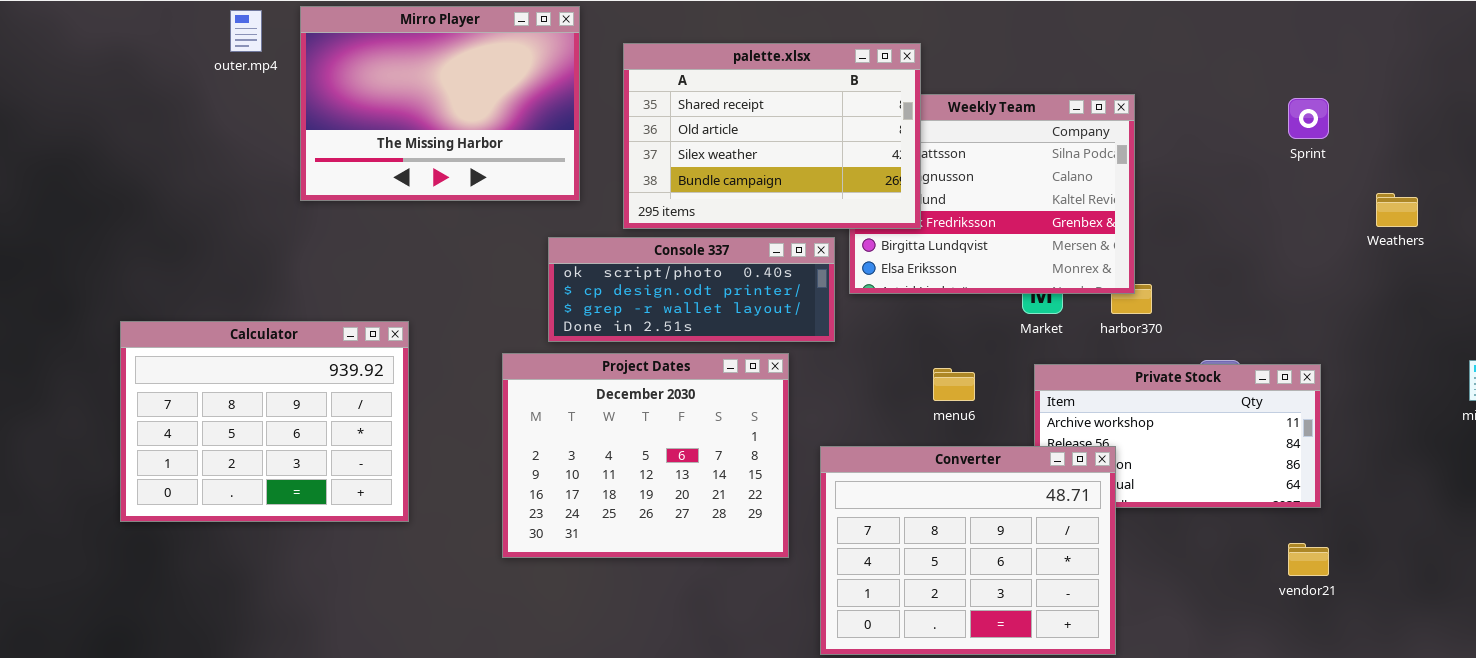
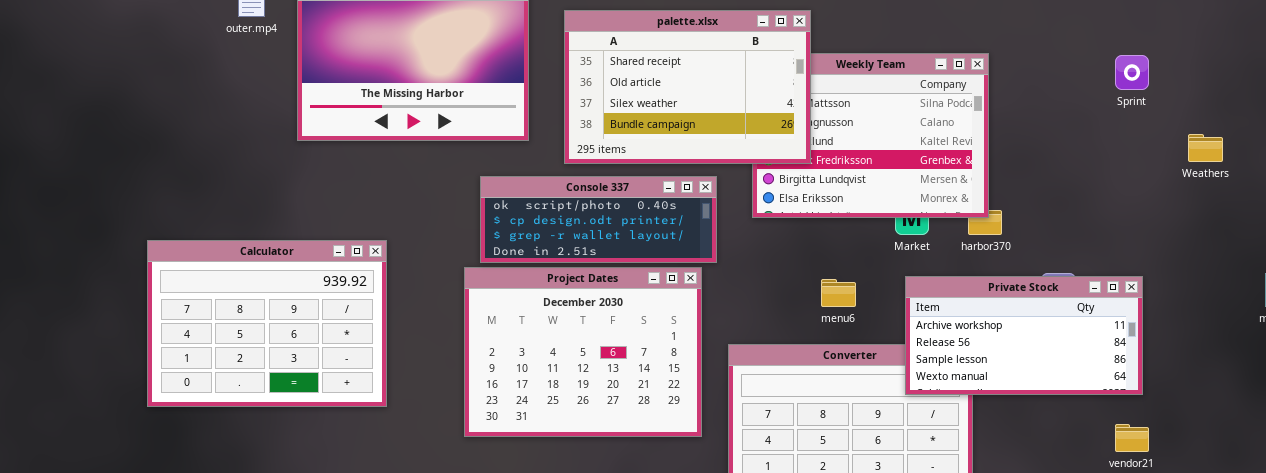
Console 337: [548,237,835,342] -> [480,176,717,263], moved
Private Stock: [1034,364,1321,508] -> [905,276,1143,395], raised

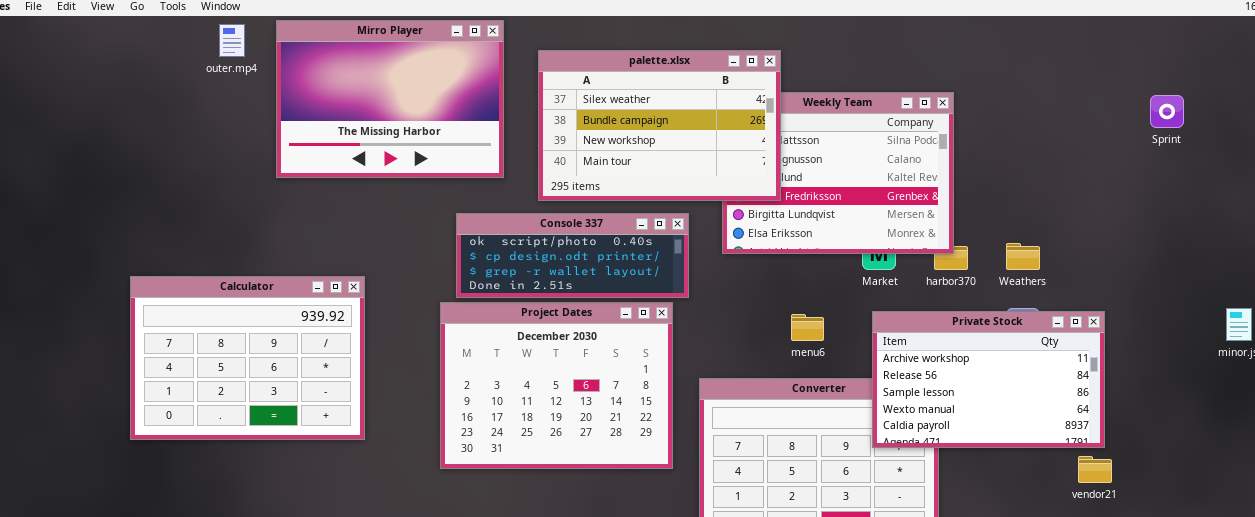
palette.xlsx: [564,10,811,164] -> [538,50,781,201], scrolled down 2 rows
Sprint: [1115,55,1149,90] -> [1150,95,1184,128], moved
Weathers: [1188,134,1223,162] -> [1006,243,1040,270], moved
Private Stock: [905,276,1143,395] -> [872,311,1105,448], resized

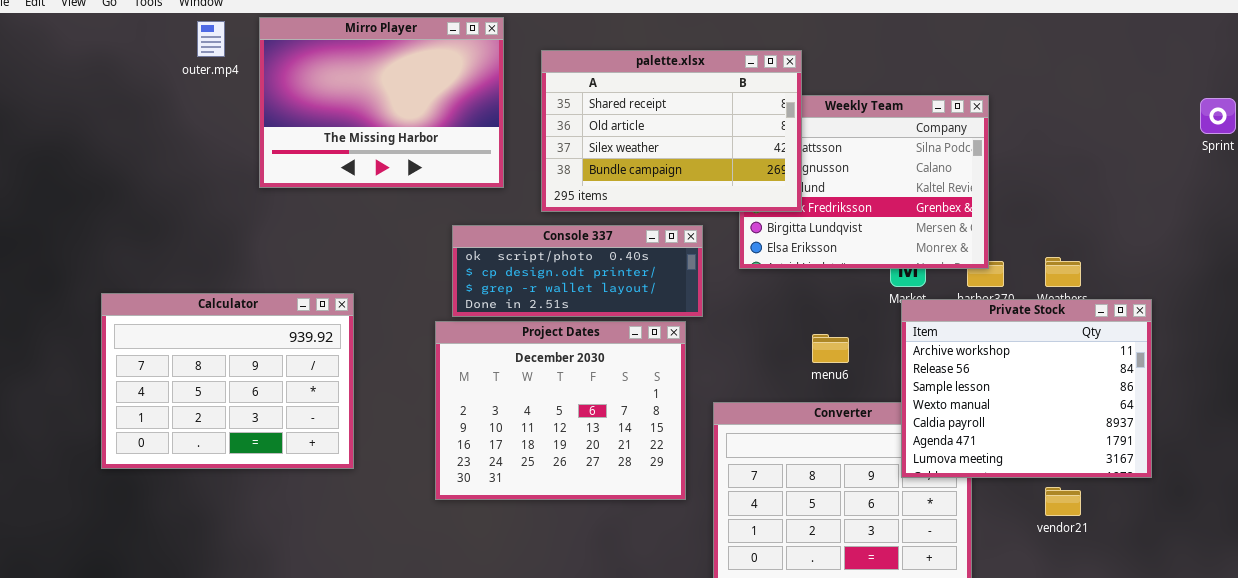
palette.xlsx: [538,50,781,201] -> [541,50,802,212], scrolled up 2 rows
Private Stock: [872,311,1105,448] -> [901,299,1152,478], resized
vendor21: [1078,456,1112,483] -> [1045,487,1081,516], moved

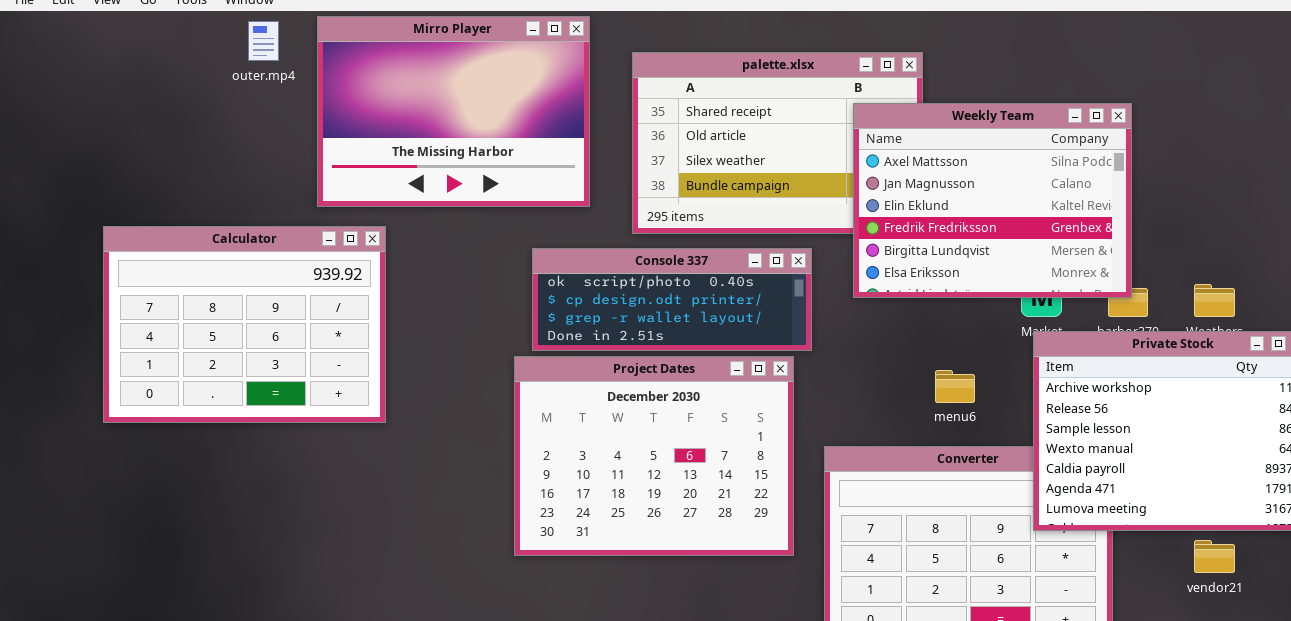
Weekly Team: [739,95,989,269] -> [853,103,1132,298], raised
Calculator: [101,293,354,469] -> [103,226,386,423], moved

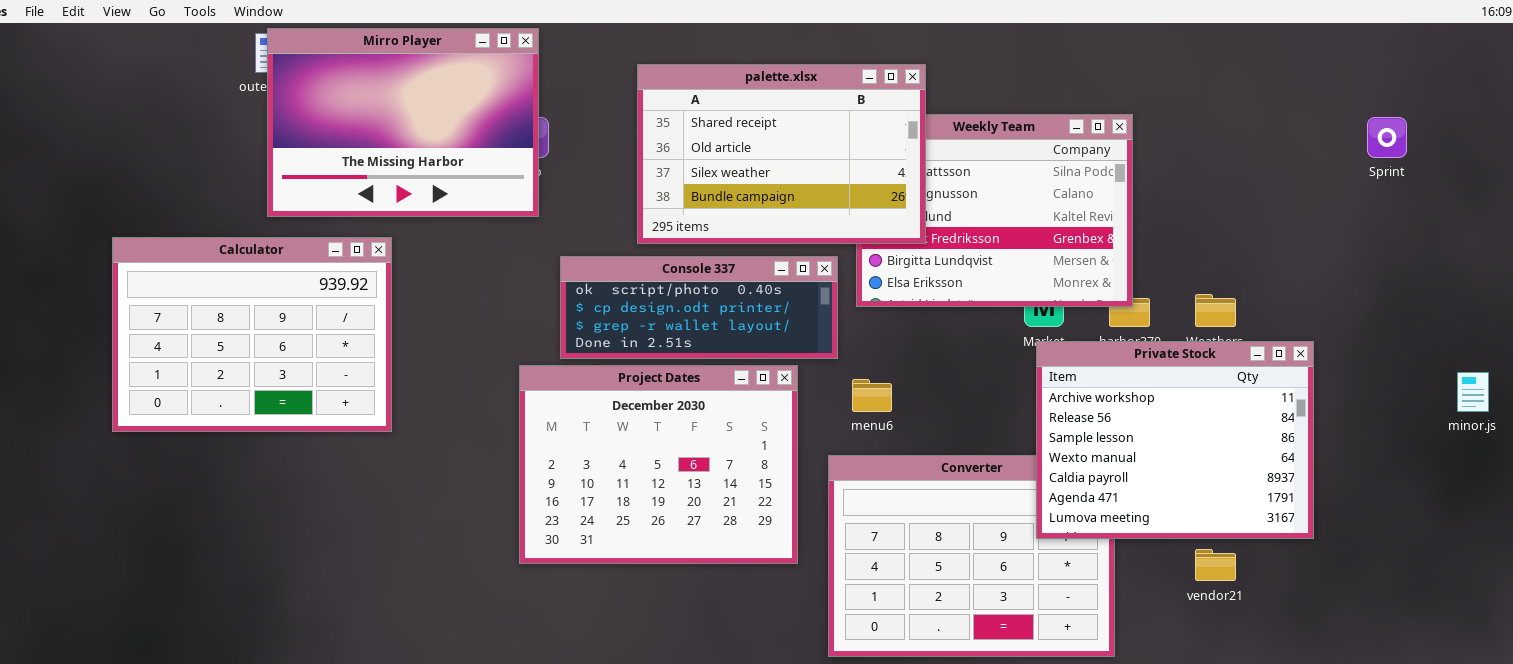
Mirro Player: [317,16,590,207] -> [267,28,539,217], moved
palette.xlsx: [632,52,923,234] -> [637,64,926,244], raised
Console 337: [532,248,812,351] -> [560,256,838,359], moved
menu6: [935,370,975,403] -> [852,379,892,412], moved

